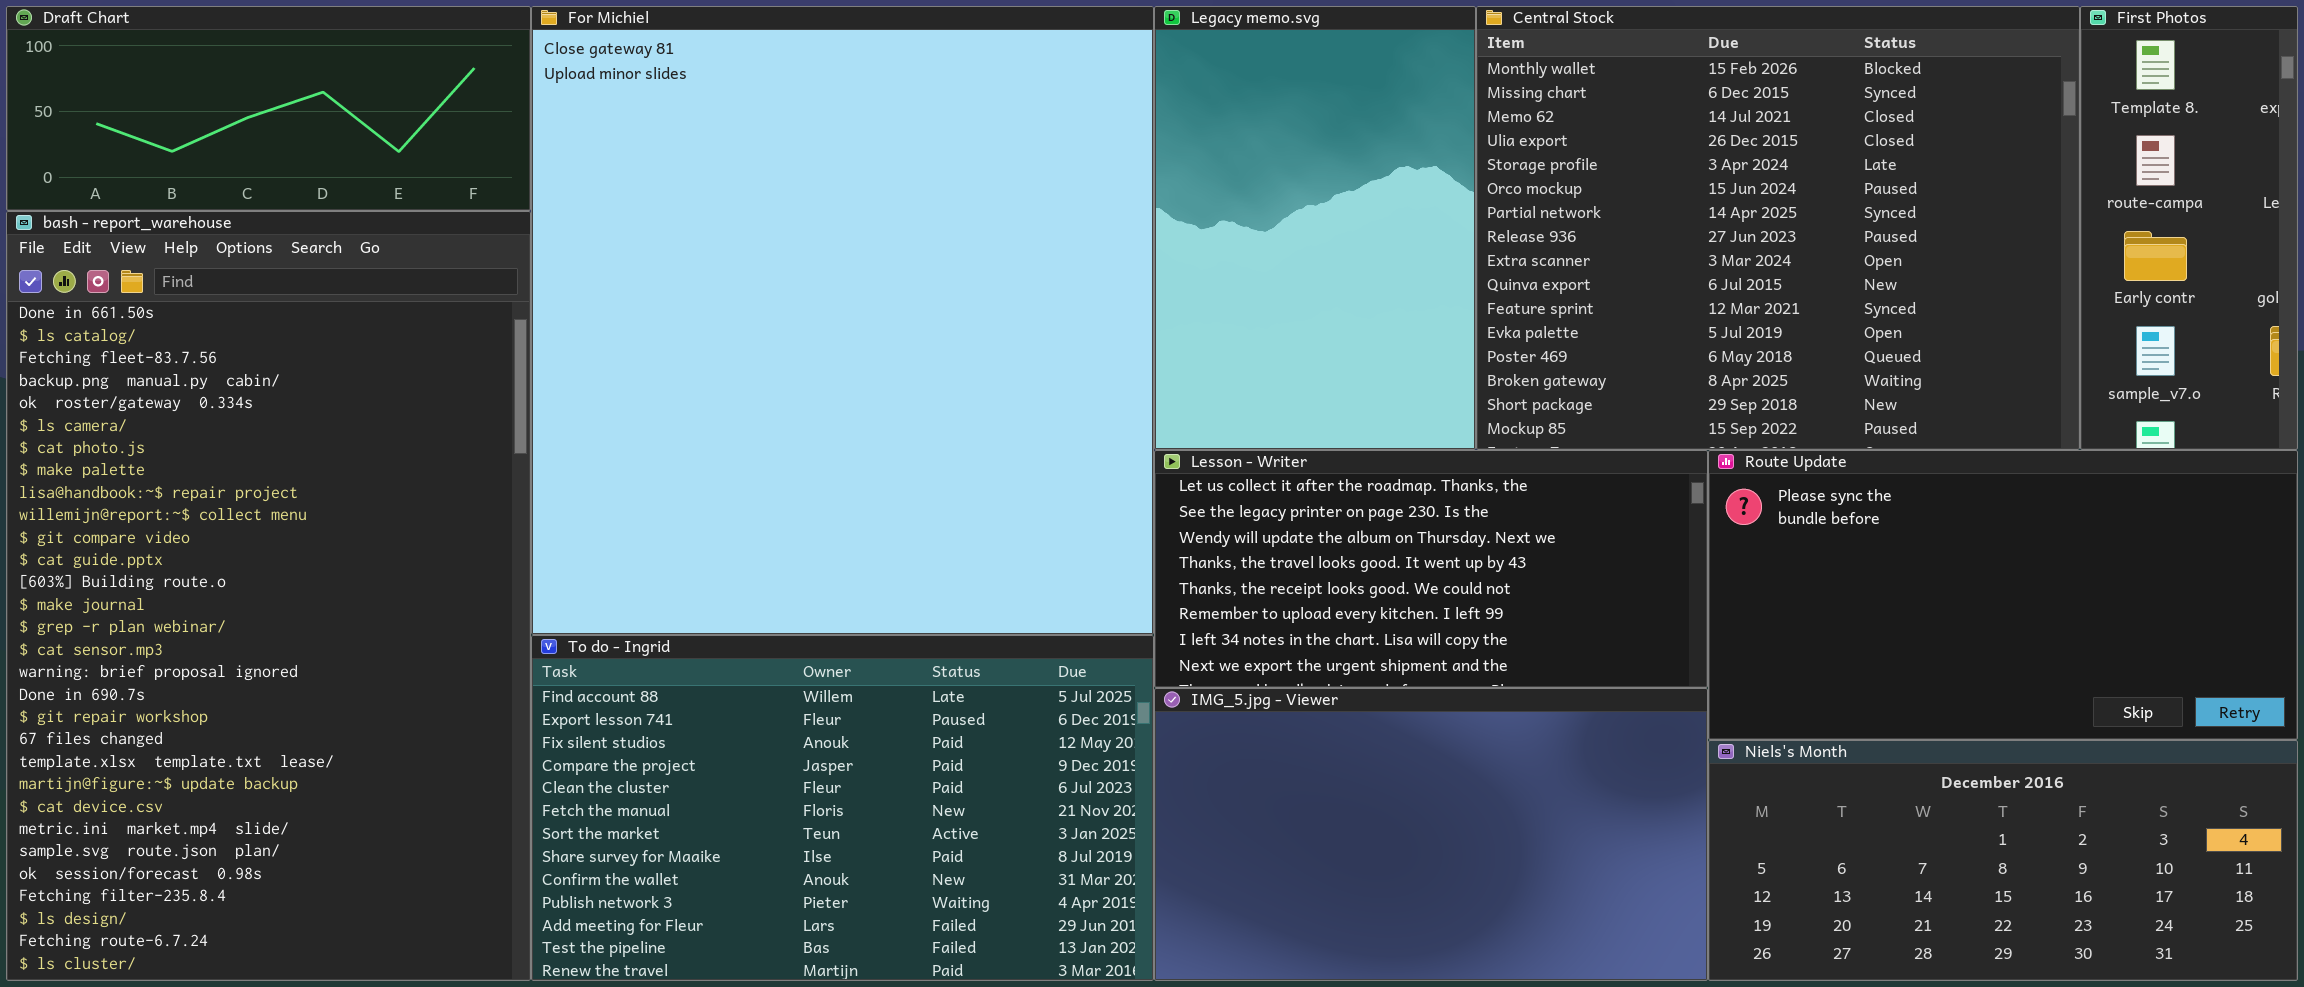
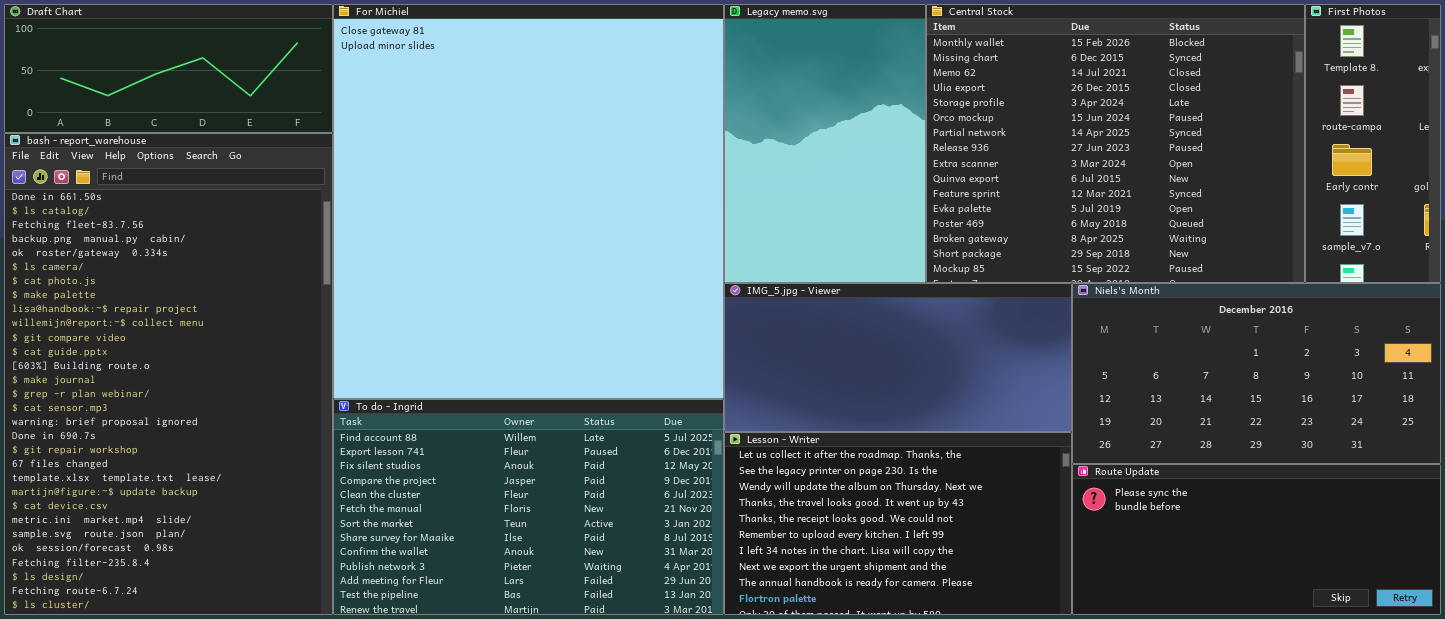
Lesson - Writer: [1154,450,1708,688] -> [724,432,1072,615], moved, resized
Route Update: [1708,450,2298,740] -> [1072,464,1441,615], moved, resized
IMG_5.jpg - Viewer: [1154,688,1708,981] -> [724,283,1072,432], moved, resized
Niels's Month: [1708,740,2298,981] -> [1072,283,1441,464], moved, resized

